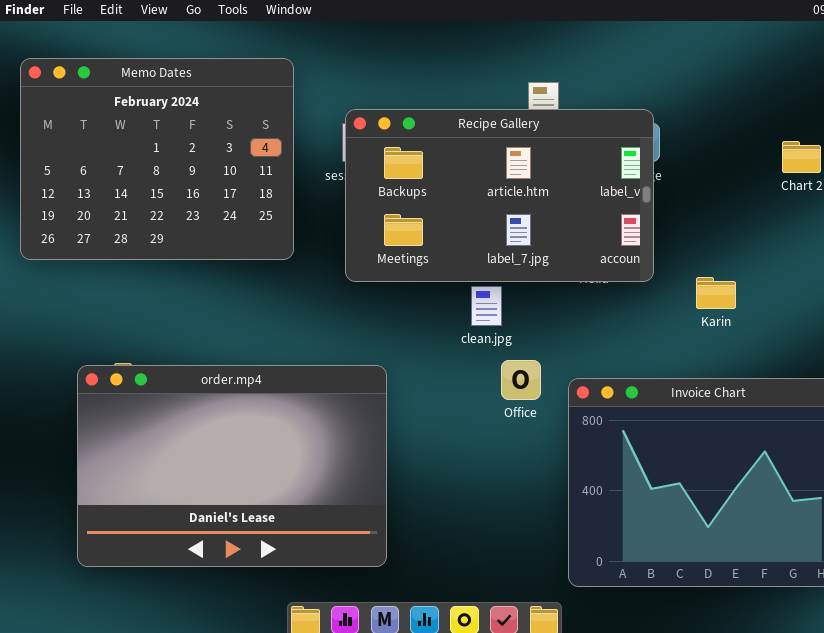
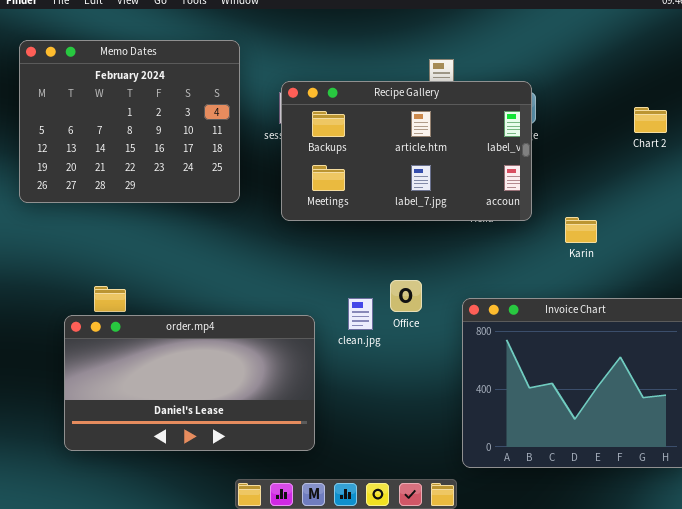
clean.jpg: [471,286,502,326] -> [348,298,373,330], moved
Office: [501,360,541,400] -> [390,280,422,312], moved
order.mp4: [77,365,387,567] -> [64,315,315,451], resized

